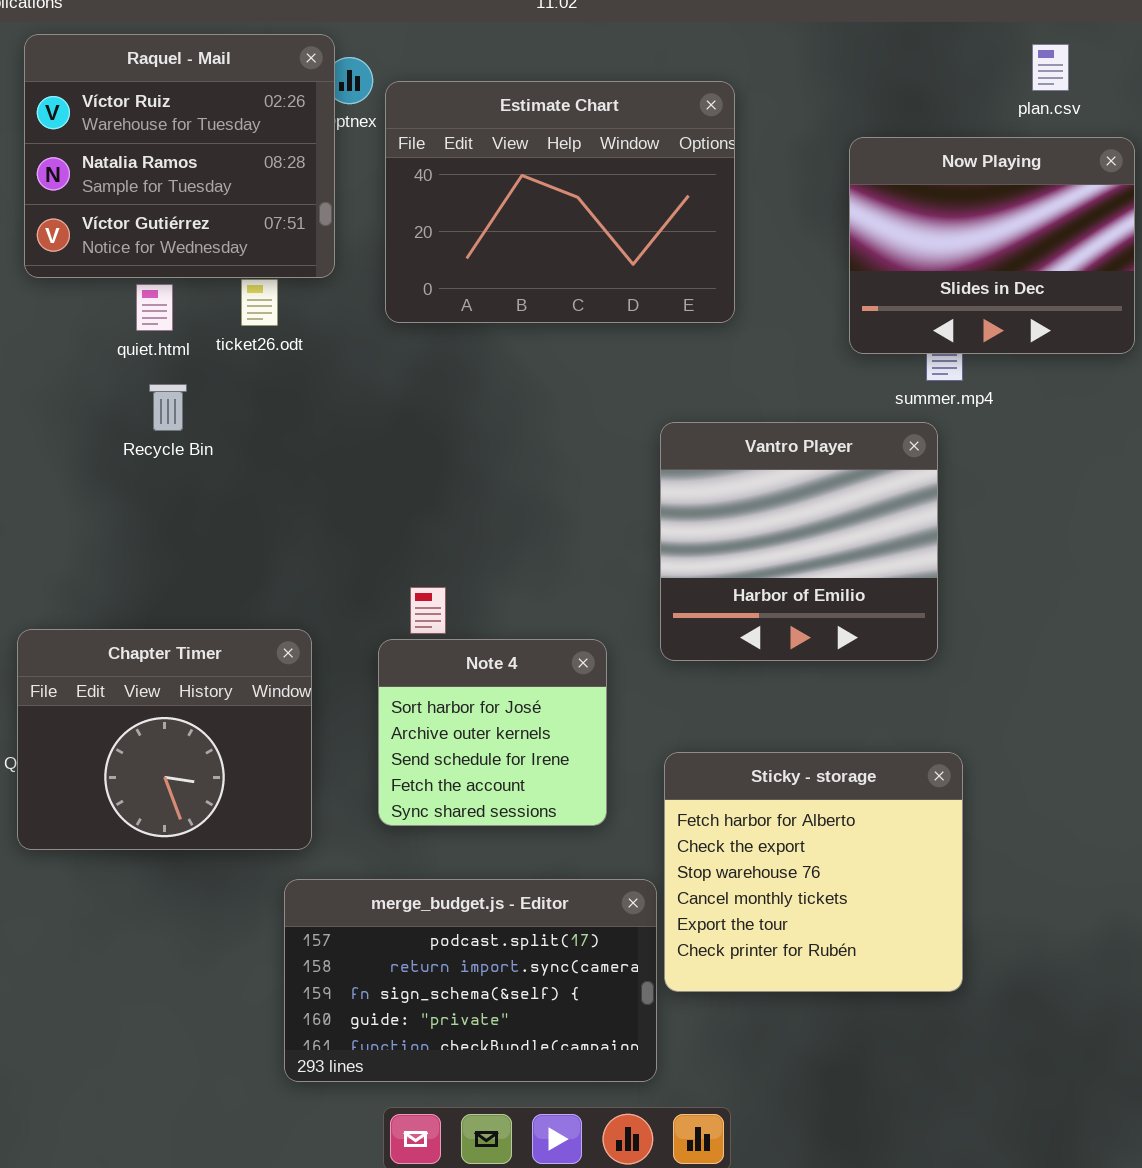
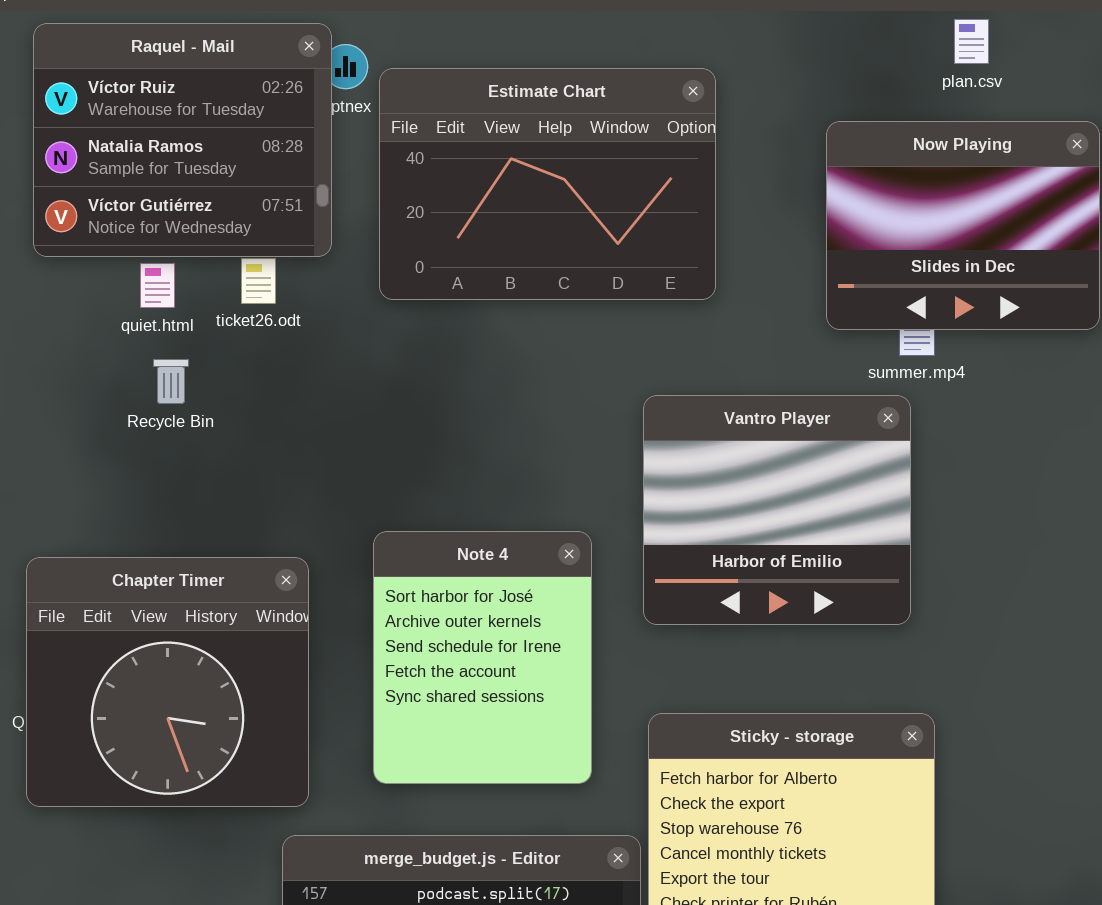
plan.csv: [1032,44,1069,91] -> [954,19,989,64], moved
Chapter Timer: [17,629,312,850] -> [26,557,309,807], resized
Note 4: [378,639,607,826] -> [373,531,592,784], resized

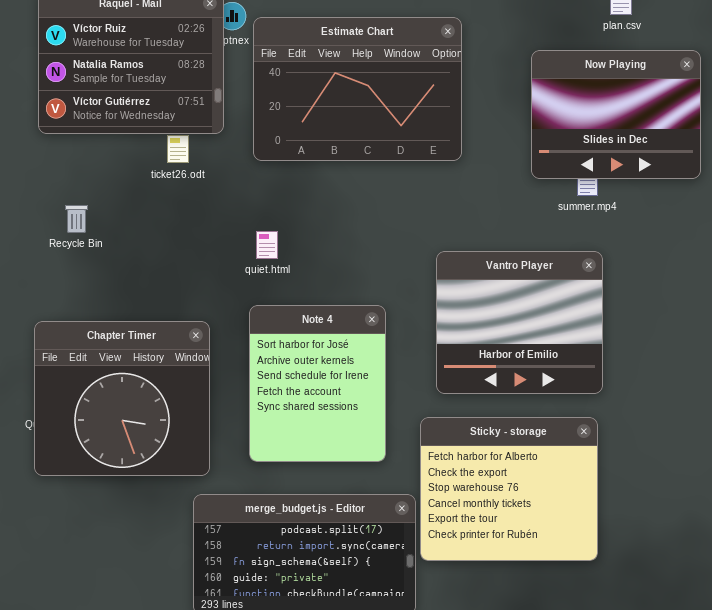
quiet.html: [140,263,175,308] -> [256,231,278,259], moved
Recycle Bin: [153,359,189,404] -> [65,205,88,233], moved
Vantro Player: [643,395,911,625] -> [436,251,603,394], moved

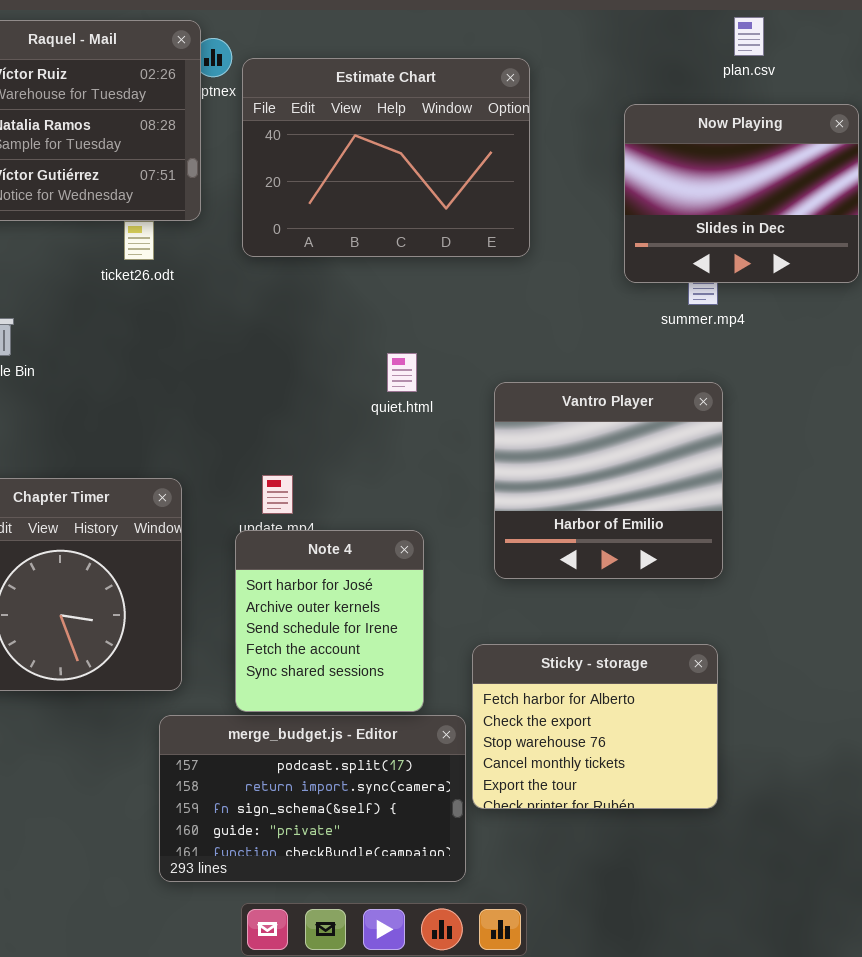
quiet.html: [256,231,278,259] -> [387,353,417,392], moved
Note 4: [249,305,386,462] -> [235,530,424,712], moved, resized
Sticky - storage: [420,417,598,561] -> [472,644,718,809], resized

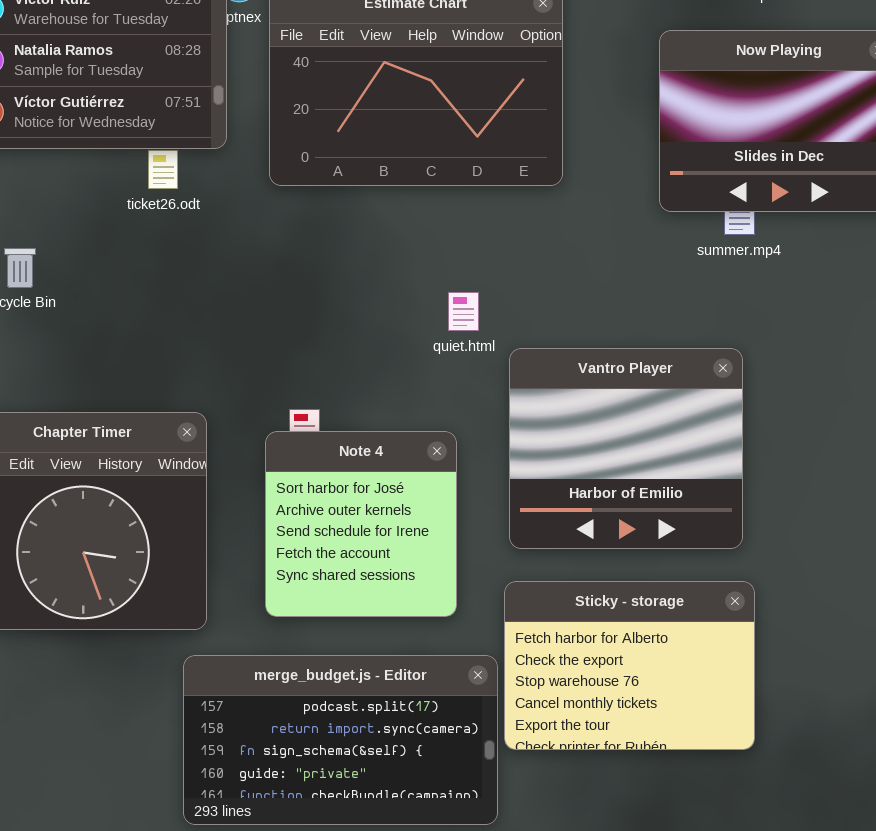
quiet.html: [387,353,417,392] -> [448,292,479,331], moved
Vantro Player: [494,382,723,579] -> [509,348,743,549], moved
Note 4: [235,530,424,712] -> [265,431,457,617], moved

